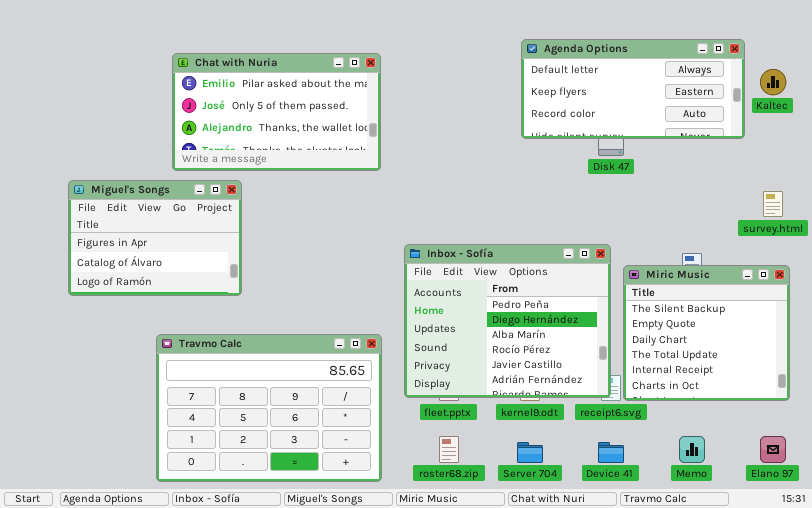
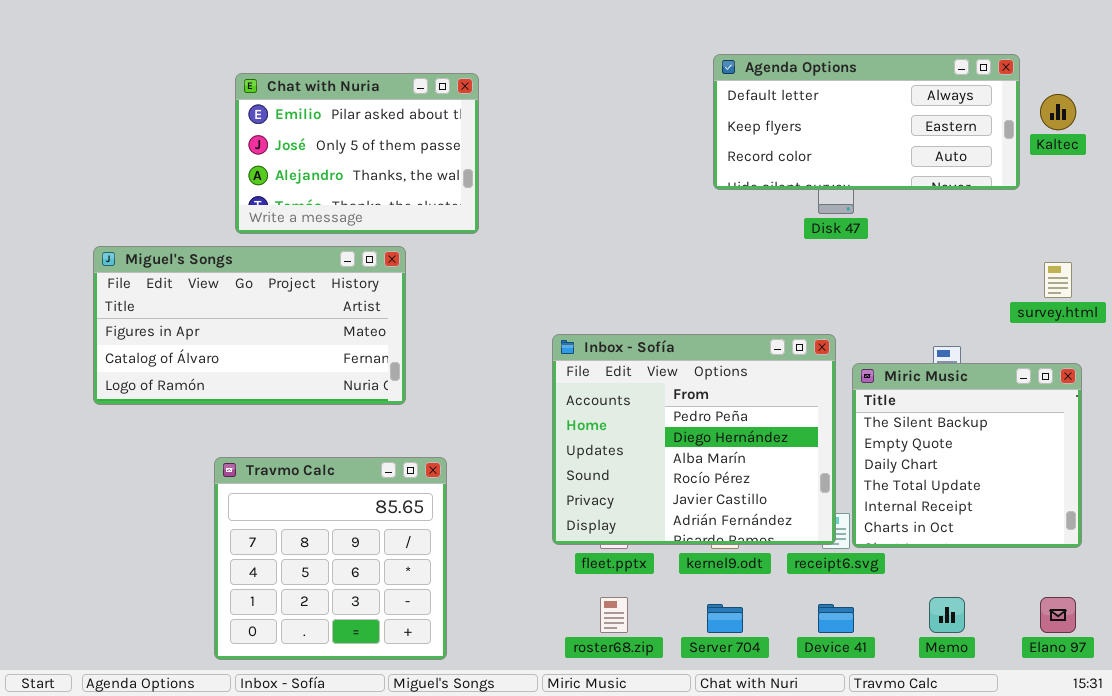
Chat with Nuria: [172,53,381,171] -> [235,73,479,234], resized
Miguel's Songs: [68,180,242,296] -> [93,246,406,405], resized
Travmo Calc: [156,334,382,482] -> [214,457,447,660], resized

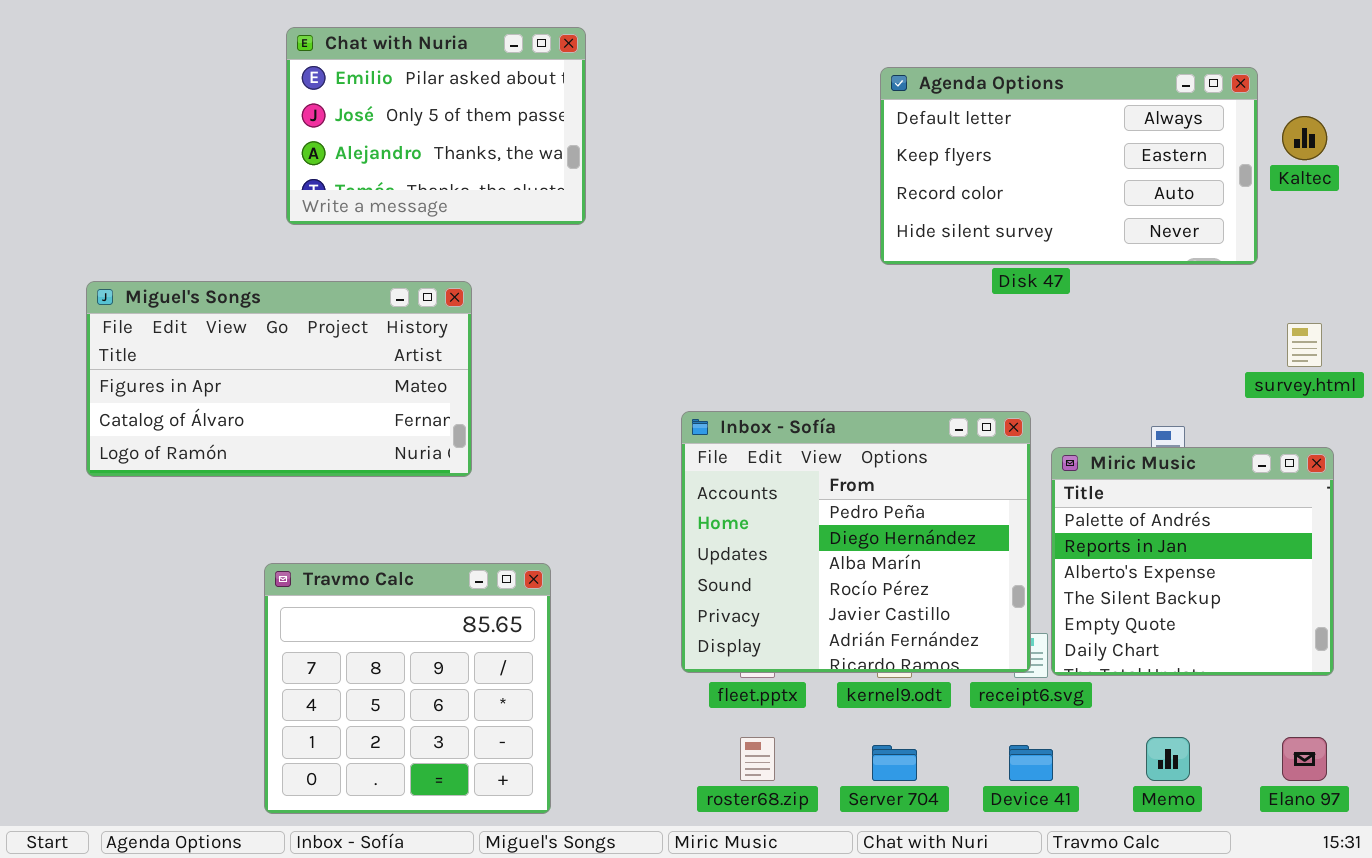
Agenda Options: [713,54,1020,190] -> [880,67,1258,265], resized
Chat with Nuria: [235,73,479,234] -> [286,27,586,225], moved
Miguel's Songs: [93,246,406,405] -> [86,281,472,477], moved
Miric Music: [852,363,1082,548] -> [1051,447,1334,676], scrolled up 3 rows

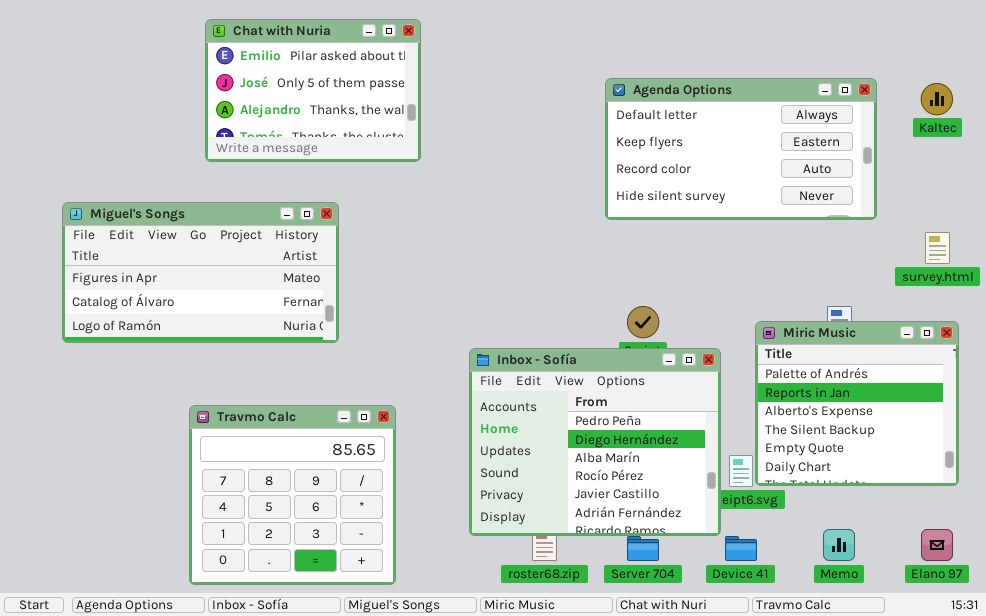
Agenda Options: [880,67,1258,265] -> [605,78,877,220], moved
Inbox - Sofía: [681,411,1031,673] -> [469,348,721,536], moved

